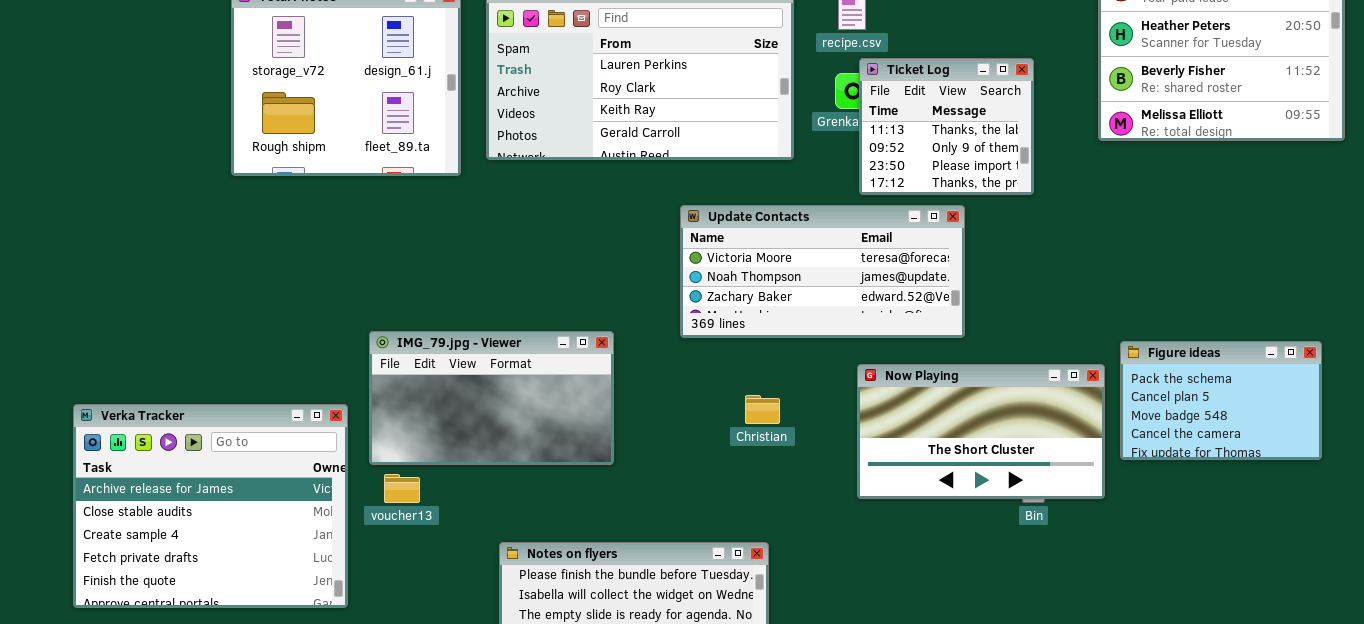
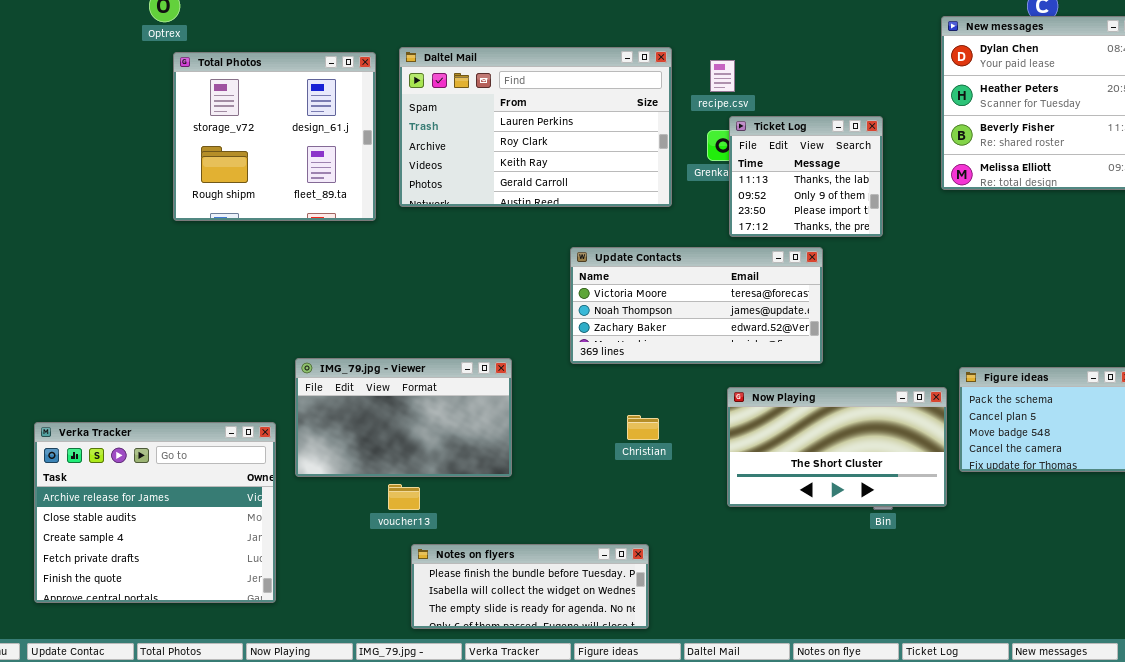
voucher13: [384,474,420,503] -> [388,484,420,510], moved

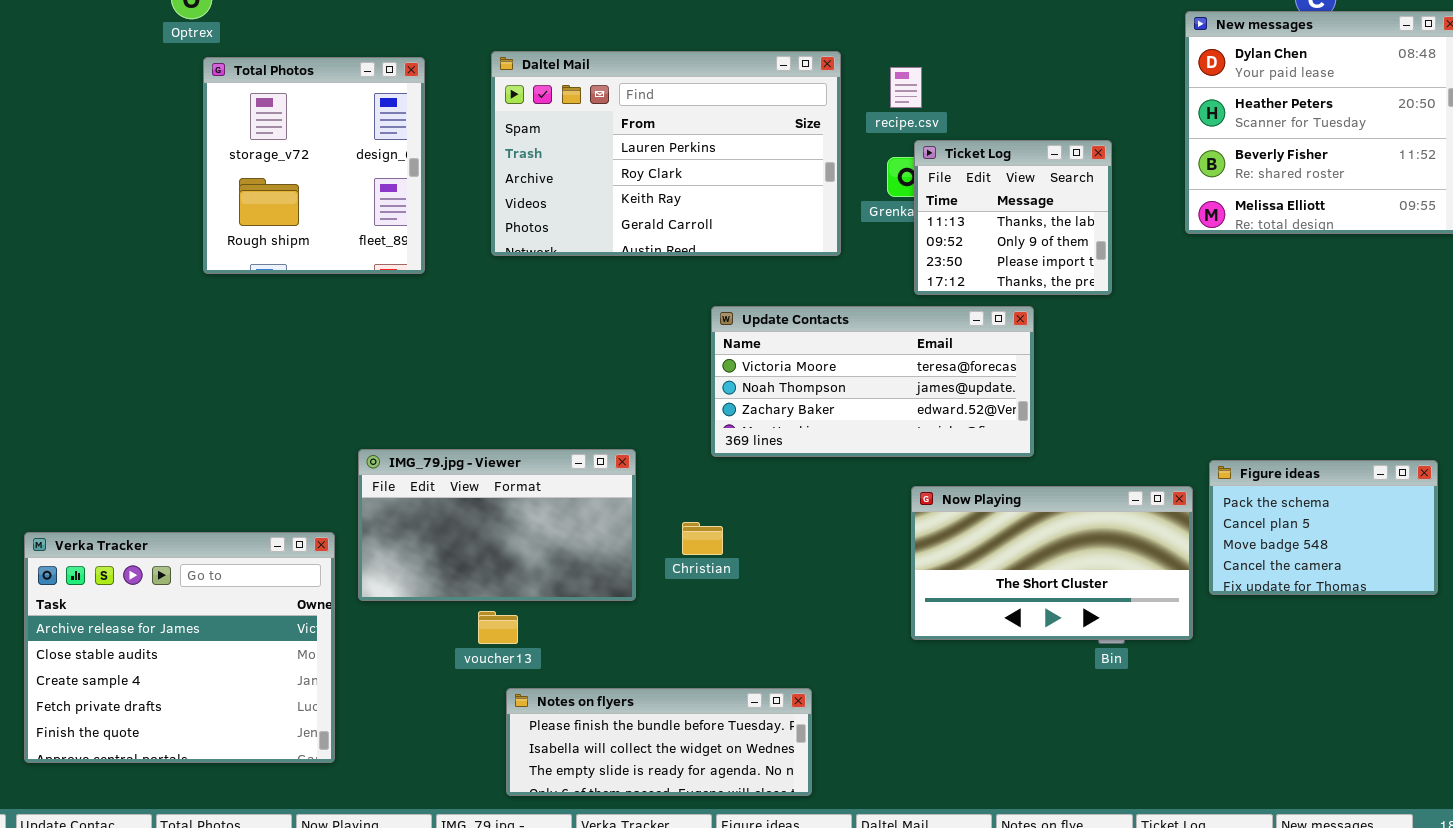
Total Photos: [173,52,376,221] -> [203,57,425,274], resized
Christian: [627,415,659,440] -> [682,522,723,555], moved

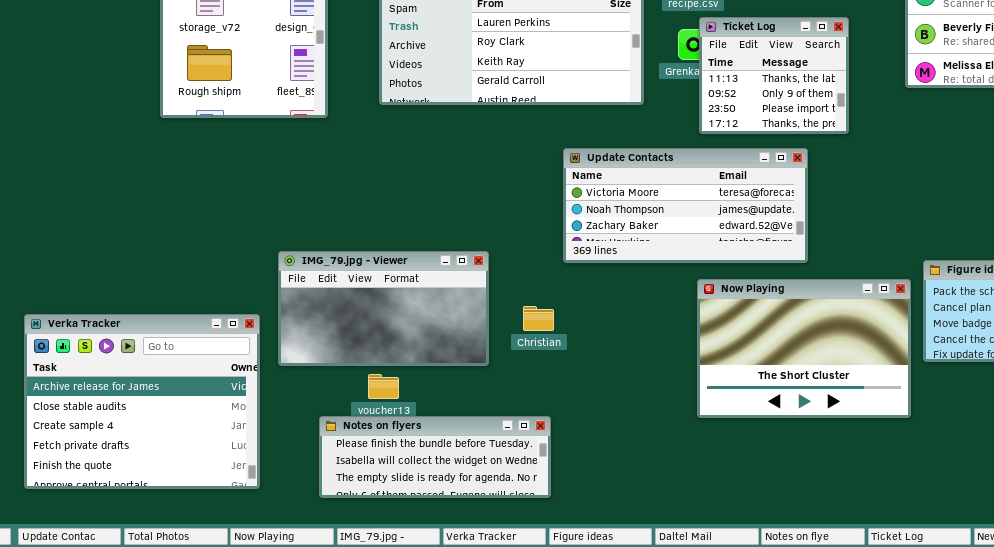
Update Contacts: [711,306,1034,457] -> [563,148,808,263], moved
Now Playing: [911,486,1193,640] -> [697,279,911,418], resized
Notes on flyers: [506,688,812,796] -> [319,416,551,498], moved

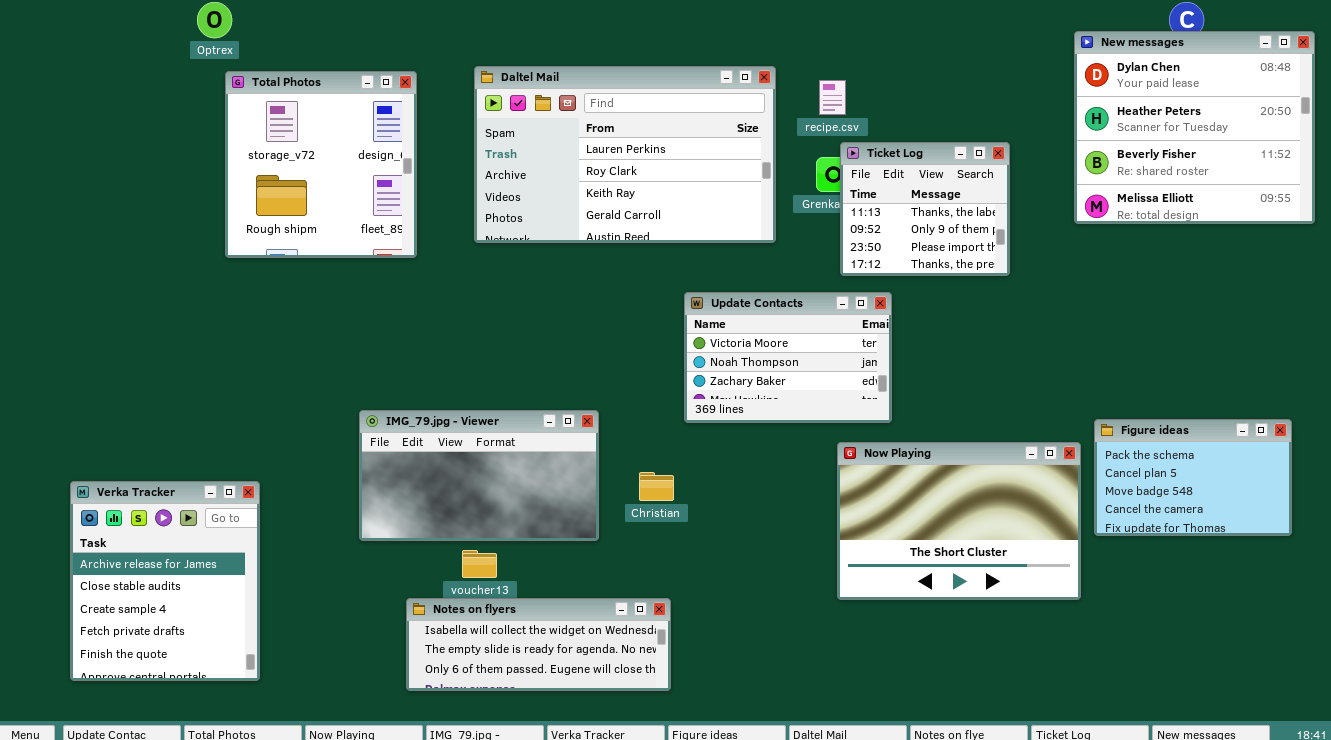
Update Contacts: [563,148,808,263] -> [684,292,892,423], resized
Verka Tracker: [24,314,260,489] -> [70,481,260,681], resized
Notes on flyers: [319,416,551,498] -> [406,598,671,691], scrolled down 1 row

